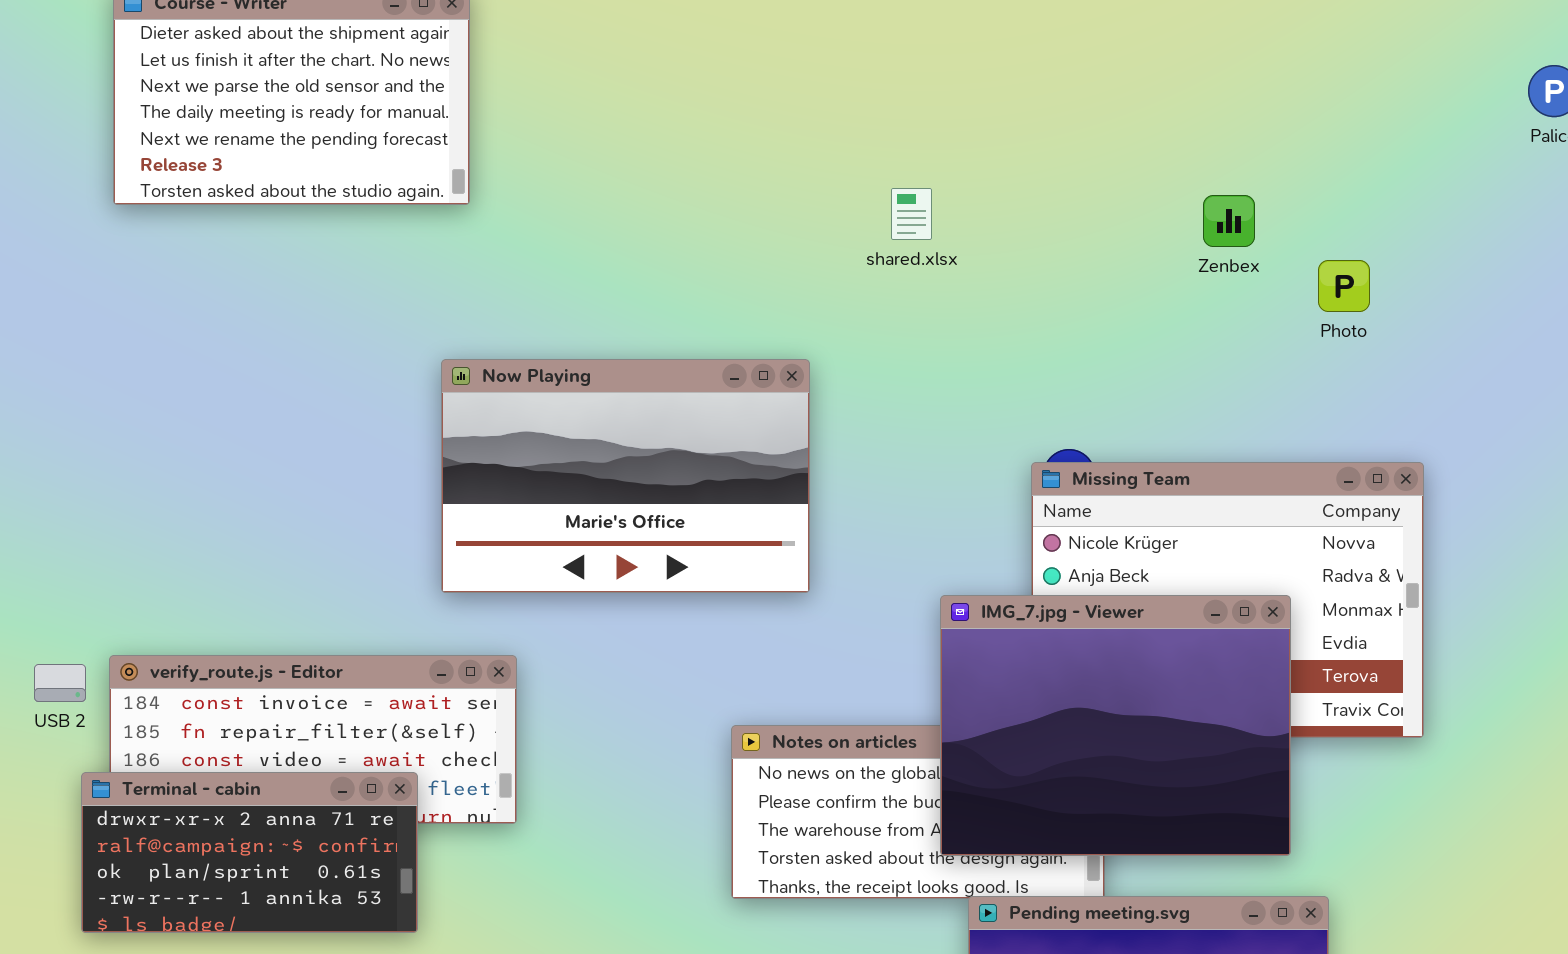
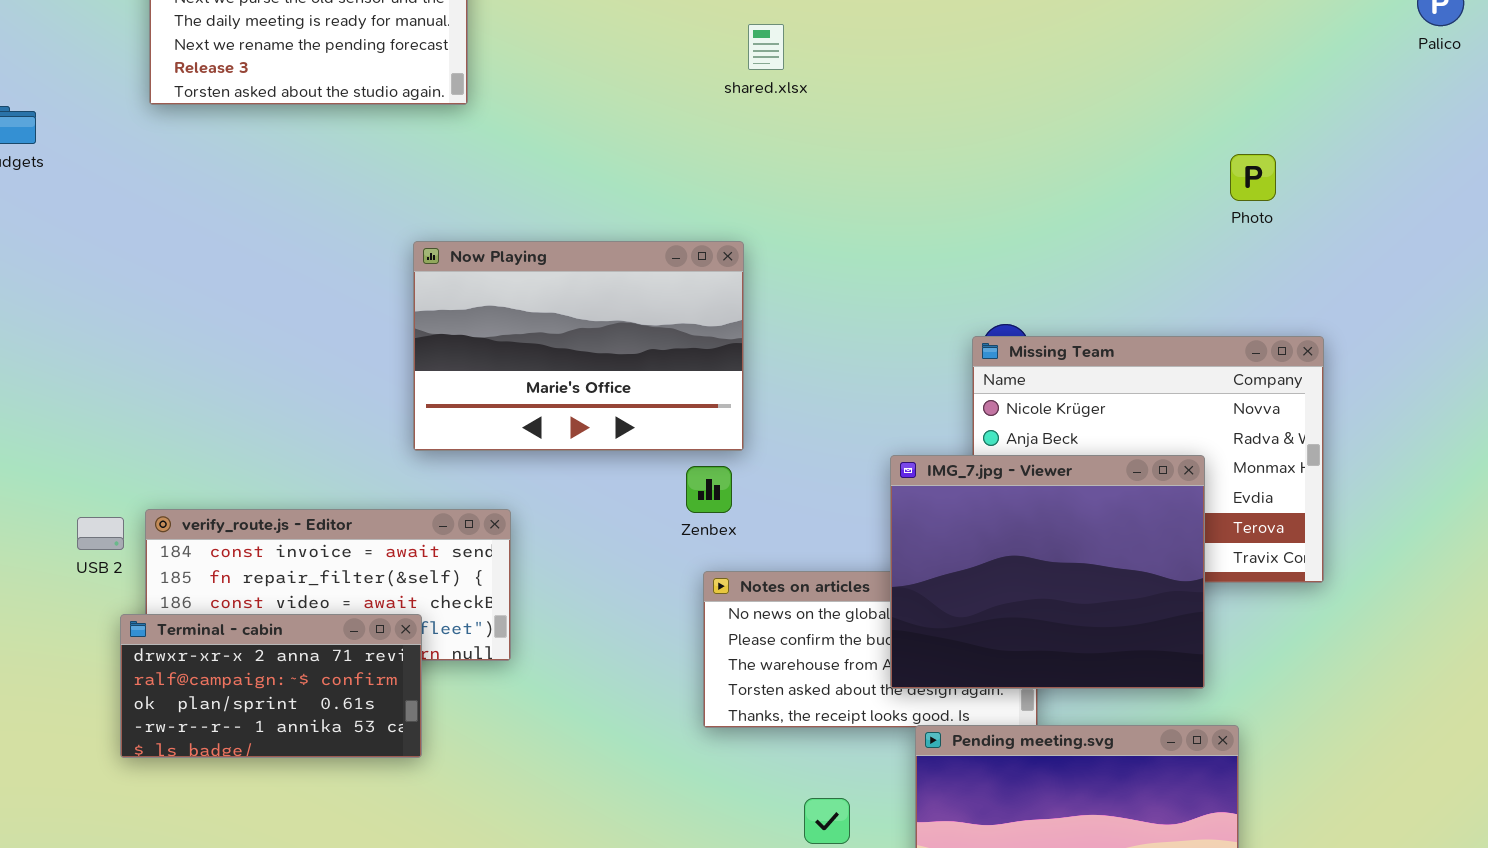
shared.xlsx: [891,188,932,240] -> [748,24,784,70], moved
Zenbex: [1203,195,1255,247] -> [686,466,732,513], moved
Now Playing: [441,359,810,593] -> [413,241,744,451], moved

